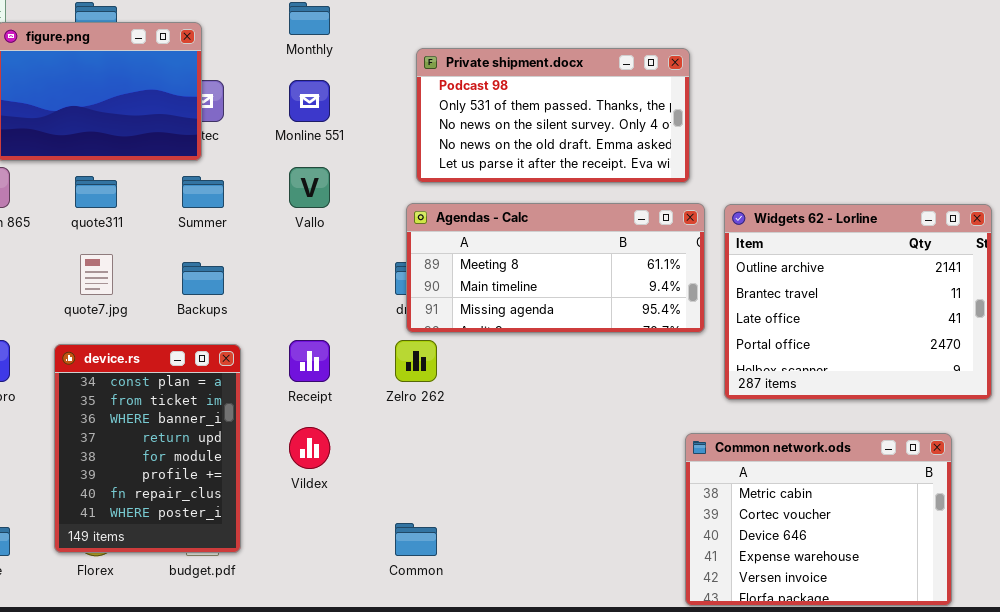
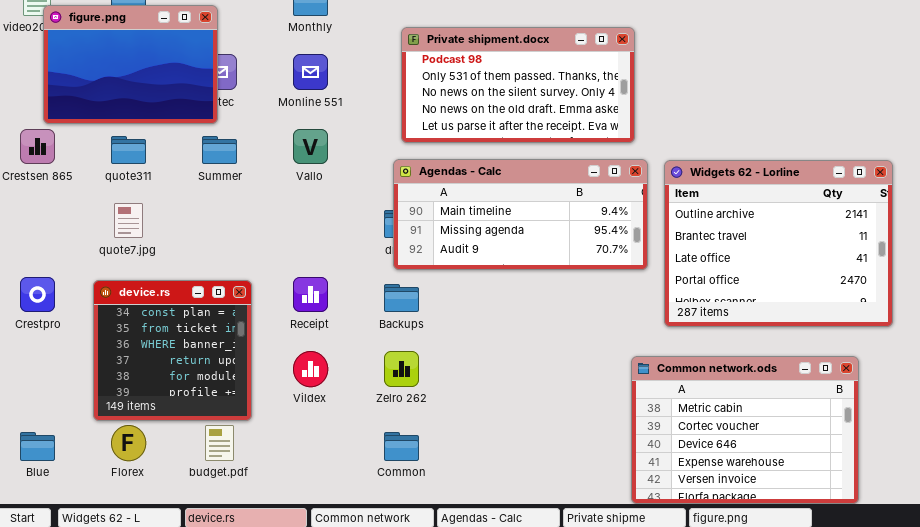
Agendas - Calc: [406,203,705,333] -> [393,159,648,270], scrolled down 1 row
Backups: [182,262,224,295] -> [384,284,419,312], moved
Zelro 262: [395,340,437,382] -> [384,351,419,387], moved
device.rs: [54,344,241,553] -> [93,280,252,421], resized

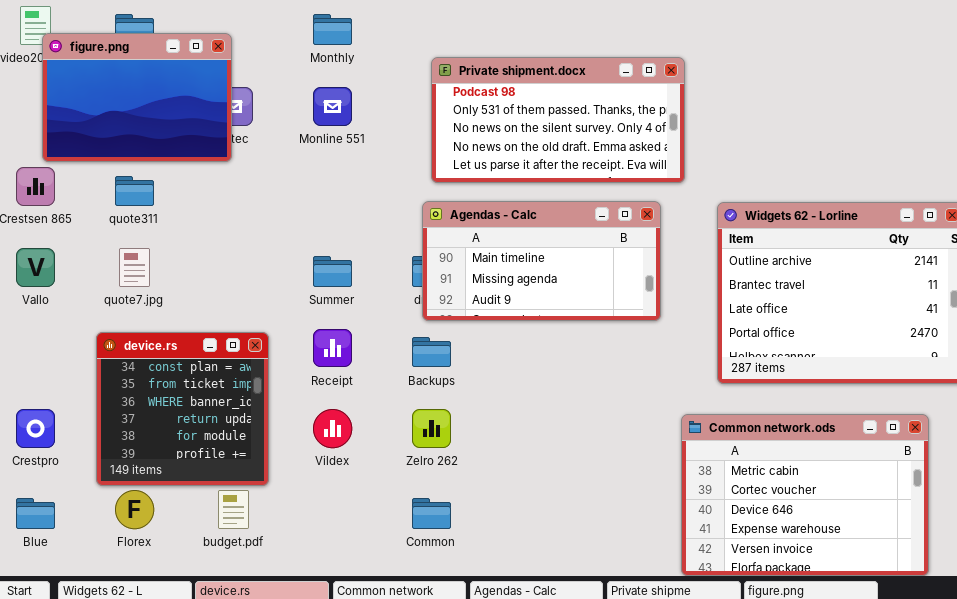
Vallo: [293,129,328,164] -> [16,248,55,287], moved
Summer: [202,136,237,164] -> [313,256,352,287], moved
Agendas - Calc: [393,159,648,270] -> [422,201,661,321], resized
Crestpro: [20,277,55,312] -> [16,409,55,448], moved

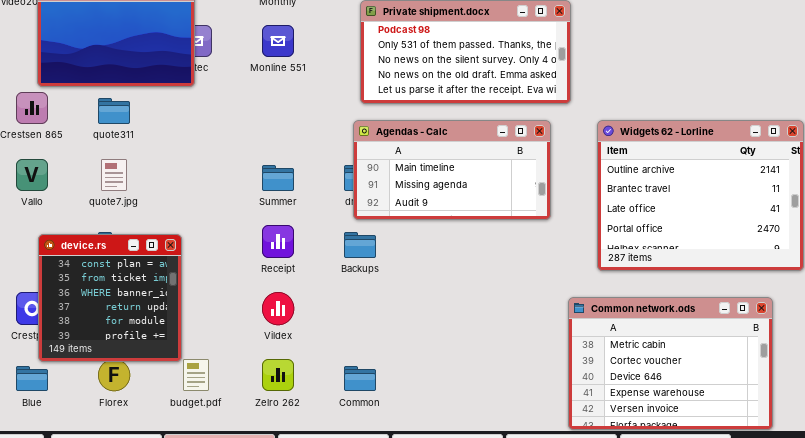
device.rs: [96,332,269,486] -> [38,234,182,362], moved
Zelro 262: [412,409,451,448] -> [262,359,294,391], moved

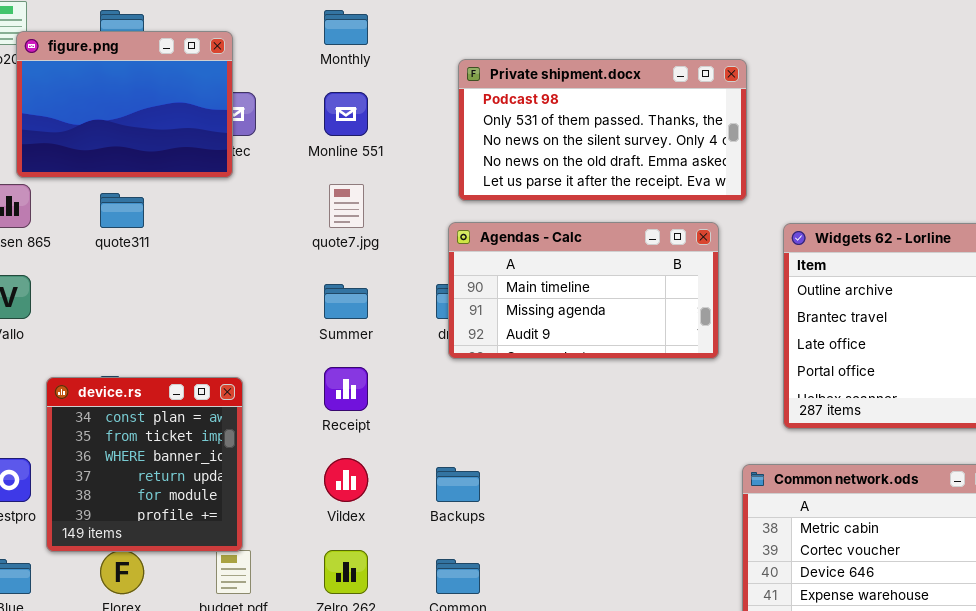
quote7.jpg: [101,159,127,191] -> [329,184,364,228], moved
Backups: [344,232,376,258] -> [436,467,480,502], moved
device.rs: [38,234,182,362] -> [46,377,243,552], moved

